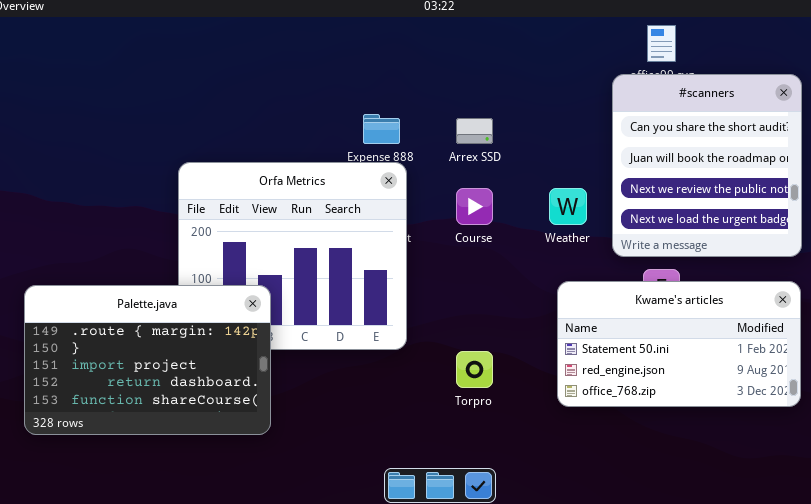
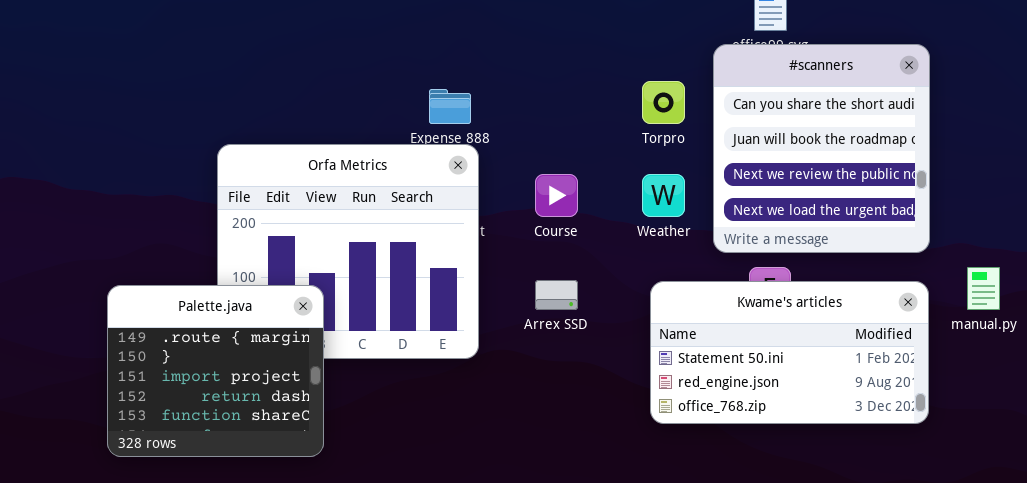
Arrex SSD: [456,118,493,144] -> [535,280,578,310], moved
Palette.java: [24,285,271,435] -> [107,285,324,457], resized
Torpro: [456,351,493,388] -> [642,81,685,124], moved

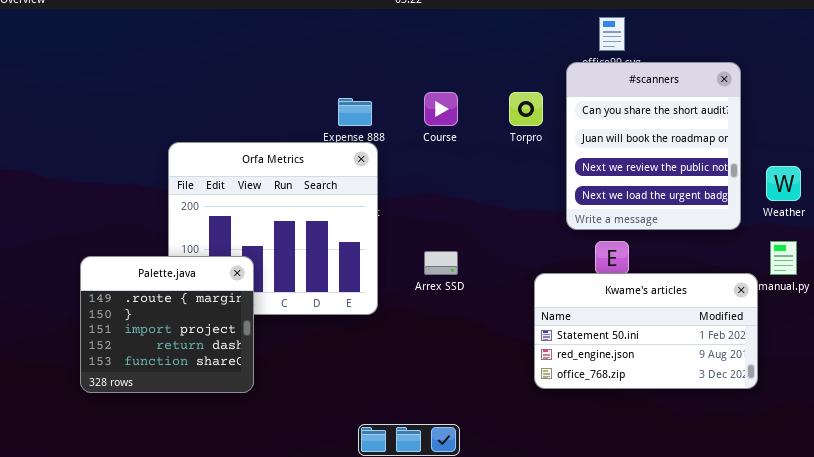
Course: [535,174,578,217] -> [424,92,458,126], moved
Weather: [642,174,685,217] -> [766,166,801,201], moved
Kwame's articles: [650,281,929,424] -> [534,273,758,389], moved

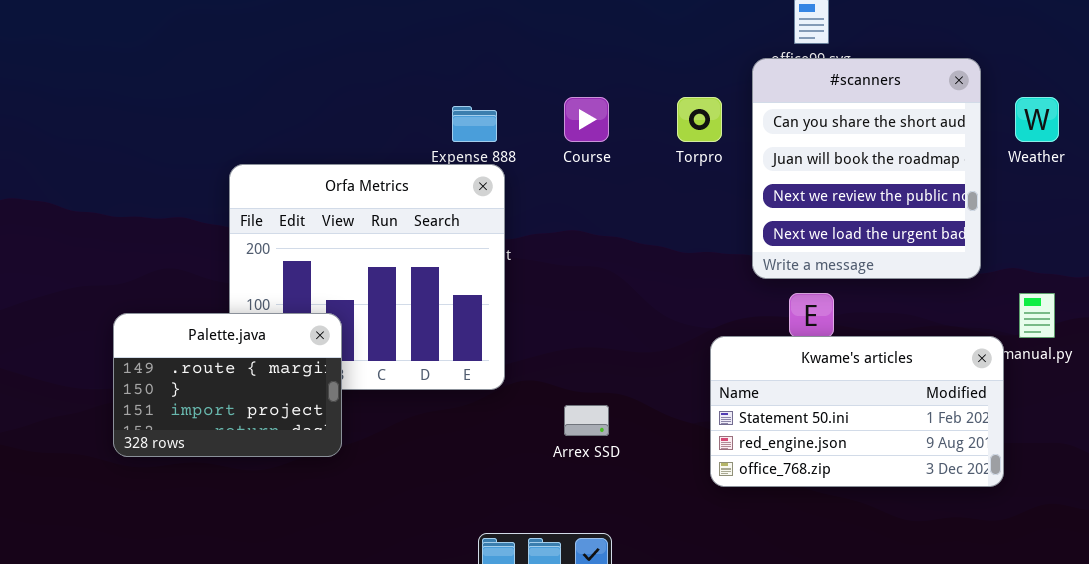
Weather: [766,166,801,201] -> [1015,97,1059,142], moved
Arrex SSD: [424,251,458,275] -> [564,405,609,436], moved
Palette.java: [80,256,254,393] -> [113,313,342,457], resized

